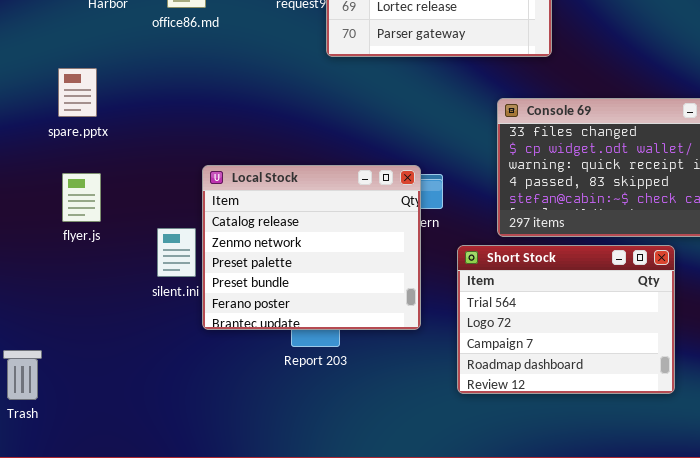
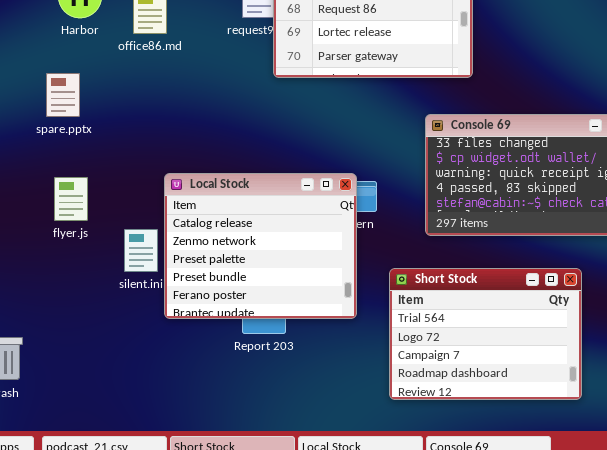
spare.pptx: [58,68,97,117] -> [46,73,80,117], moved
flyer.js: [62,173,101,222] -> [54,177,88,221], moved
Short Stock: [457,245,675,394] -> [389,268,582,400], moved

